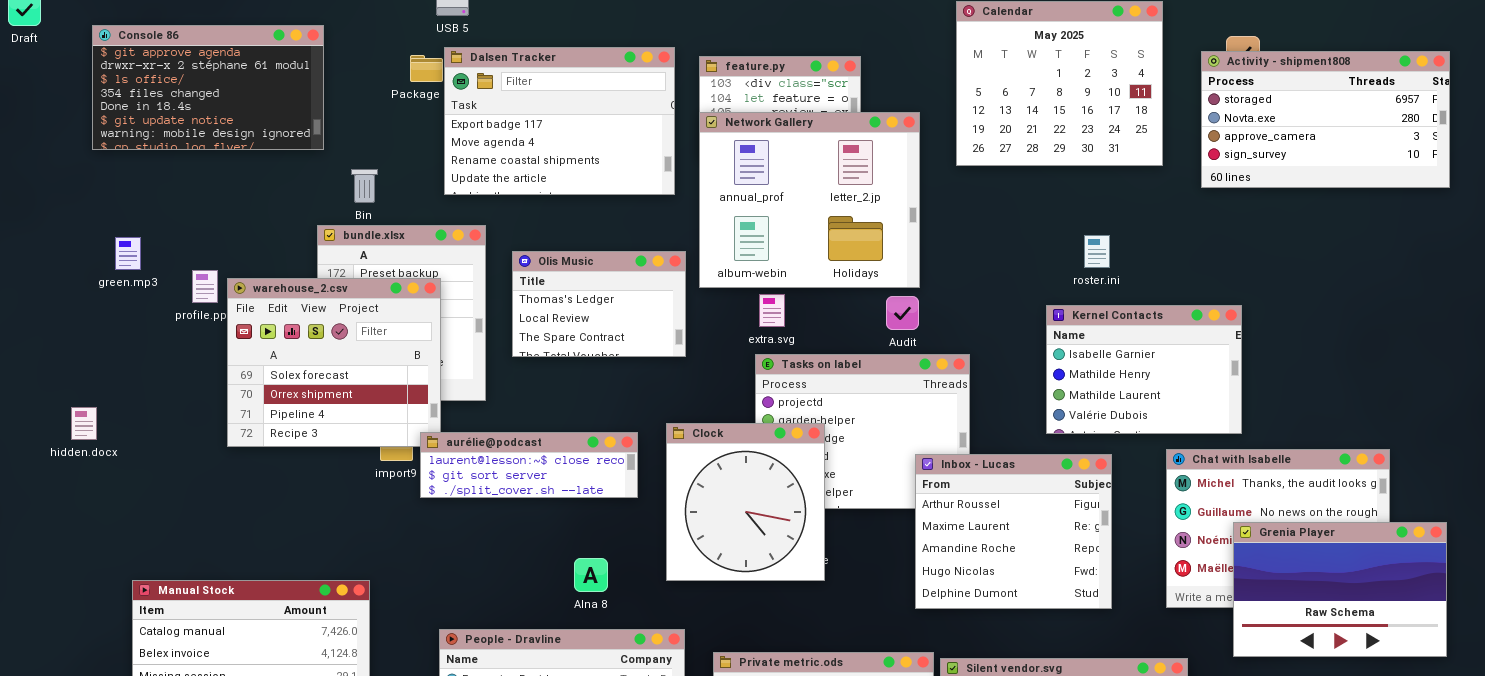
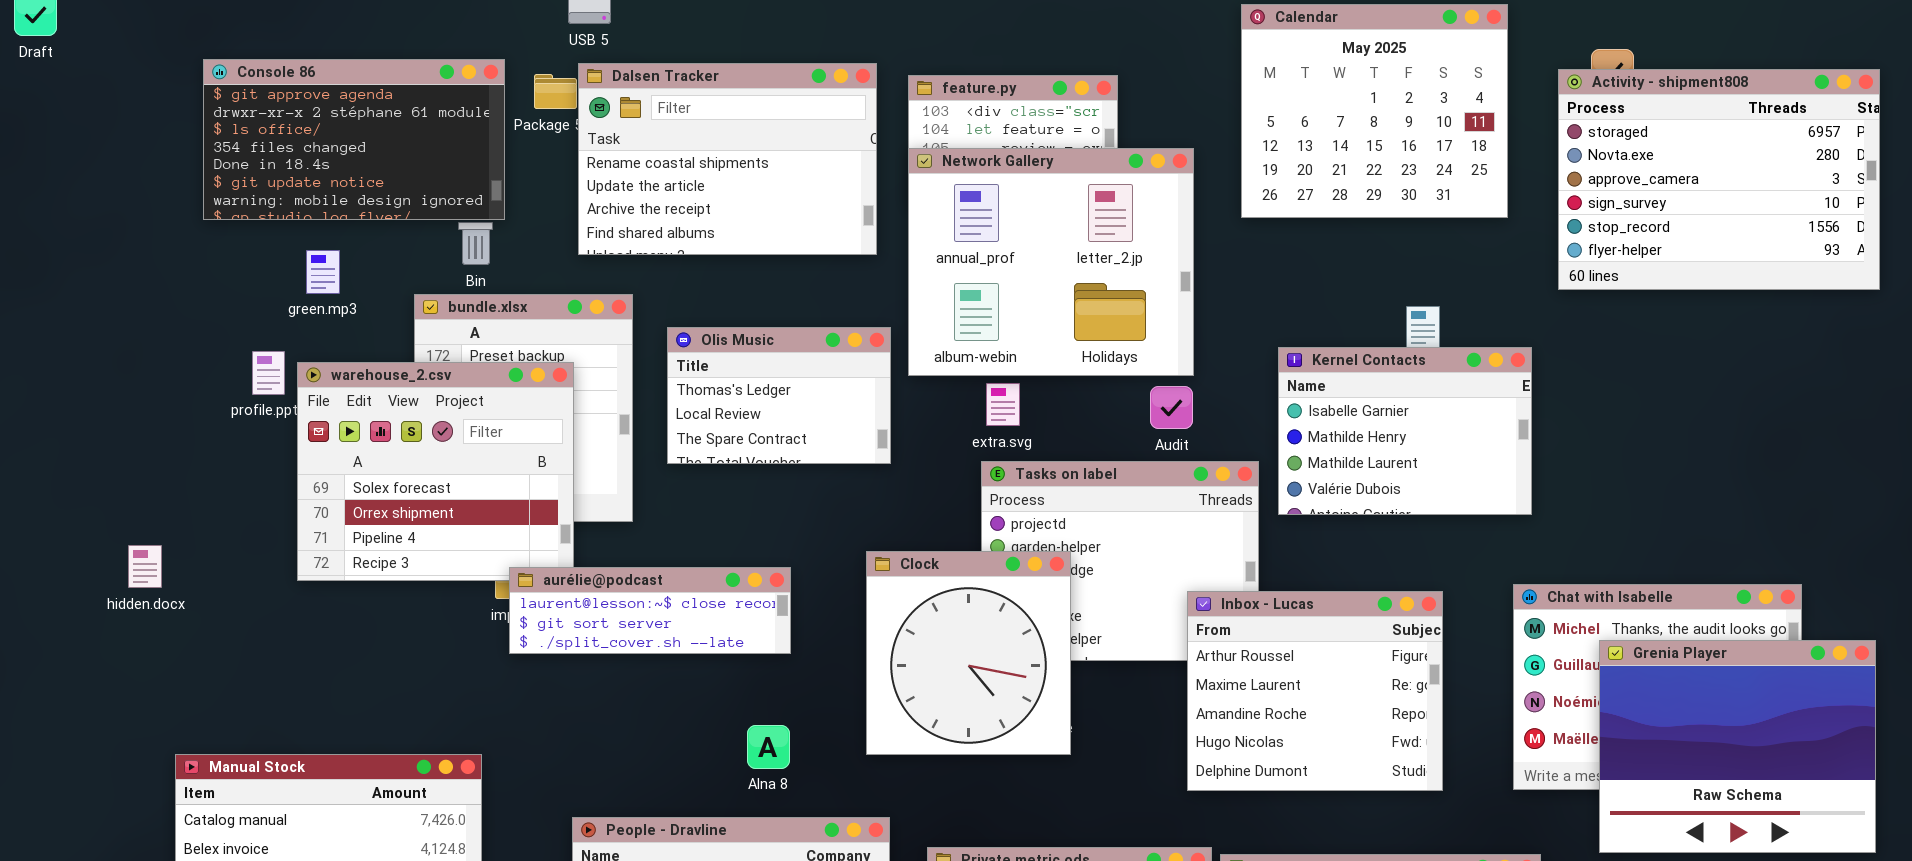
Console 86: [92,25,324,150] -> [203,59,505,220], moved
Dalsen Tracker: [444,47,675,195] -> [578,63,877,255], scrolled down 2 rows
Activity - shipment808: [1201,51,1450,188] -> [1558,69,1880,290], resized
green.mp3: [115,237,141,270] -> [306,250,340,294], moved
Kernel Contacts: [1046,305,1242,434] -> [1278,347,1532,515], moved
hidden.docx: [71,407,97,440] -> [128,545,162,588], moved
aurélie@podcast: [420,432,638,498] -> [509,567,791,654], moved
Grenia Player: [1233,522,1447,657] -> [1599,640,1876,853], resized

